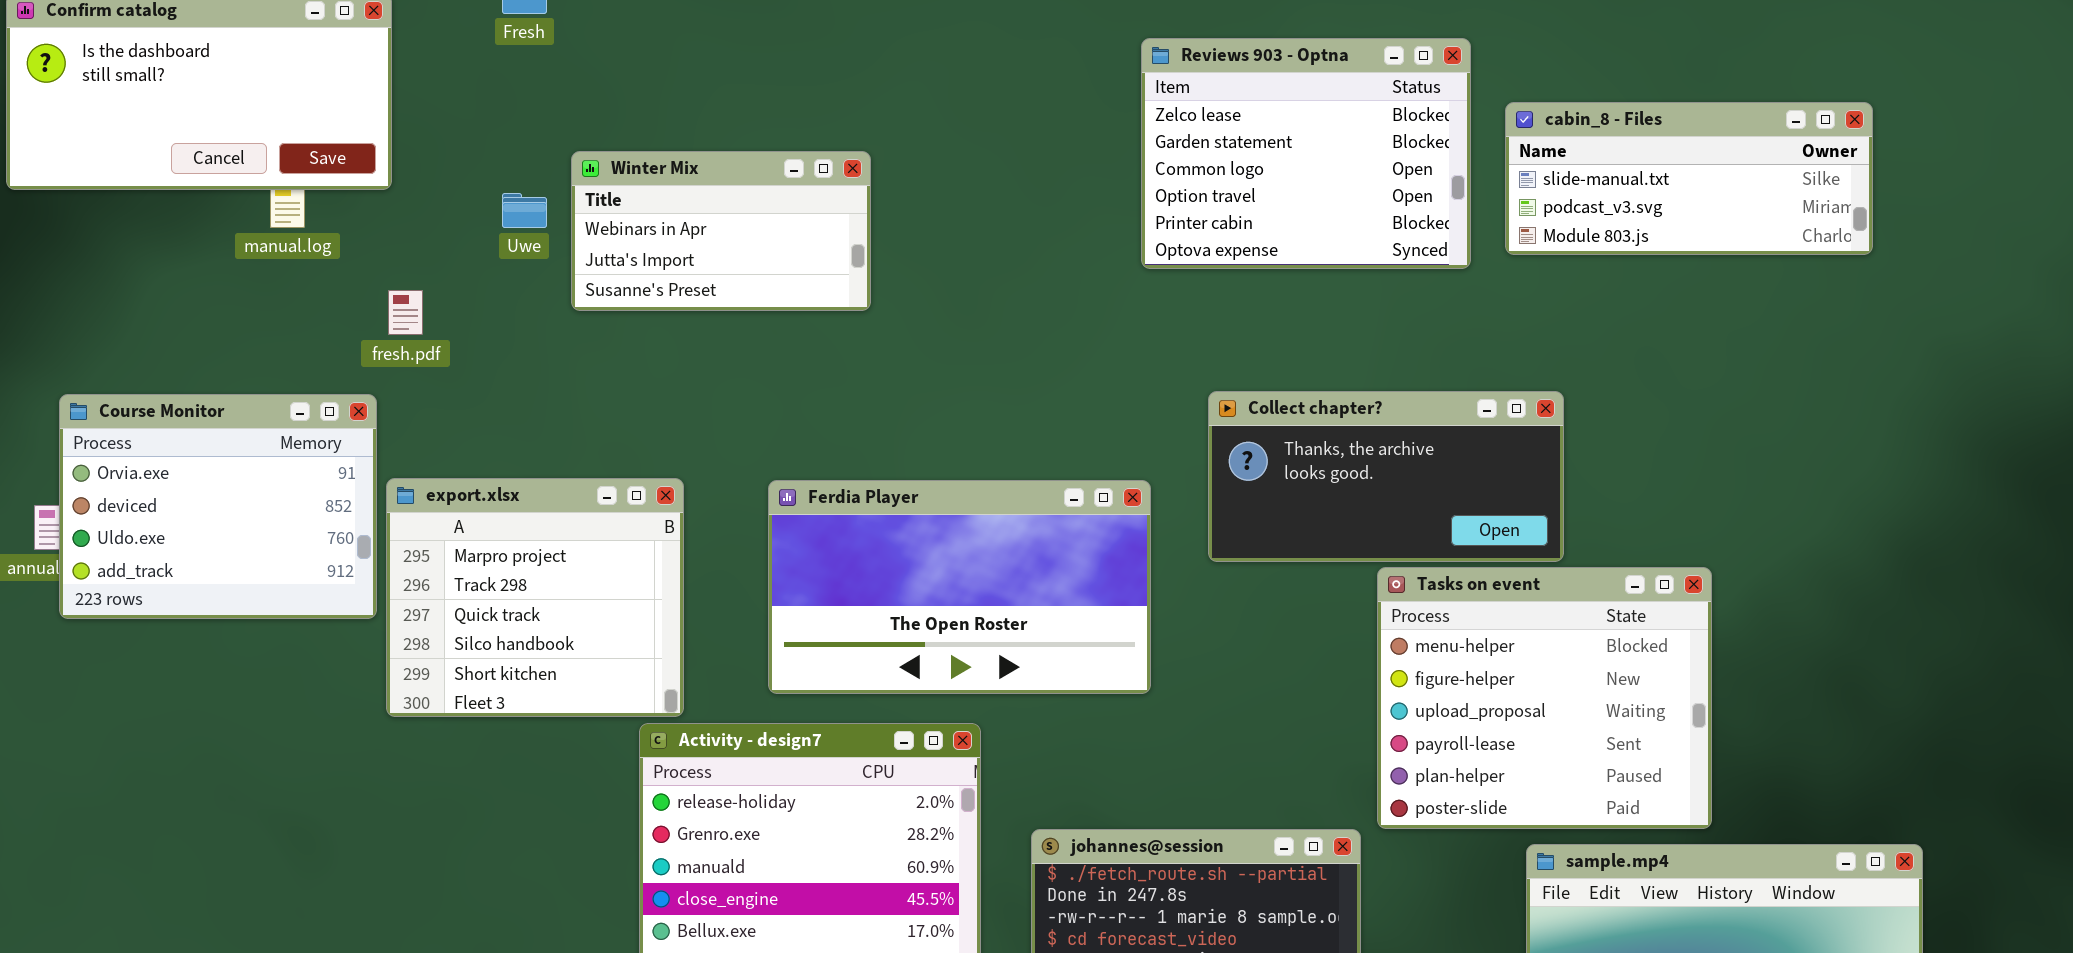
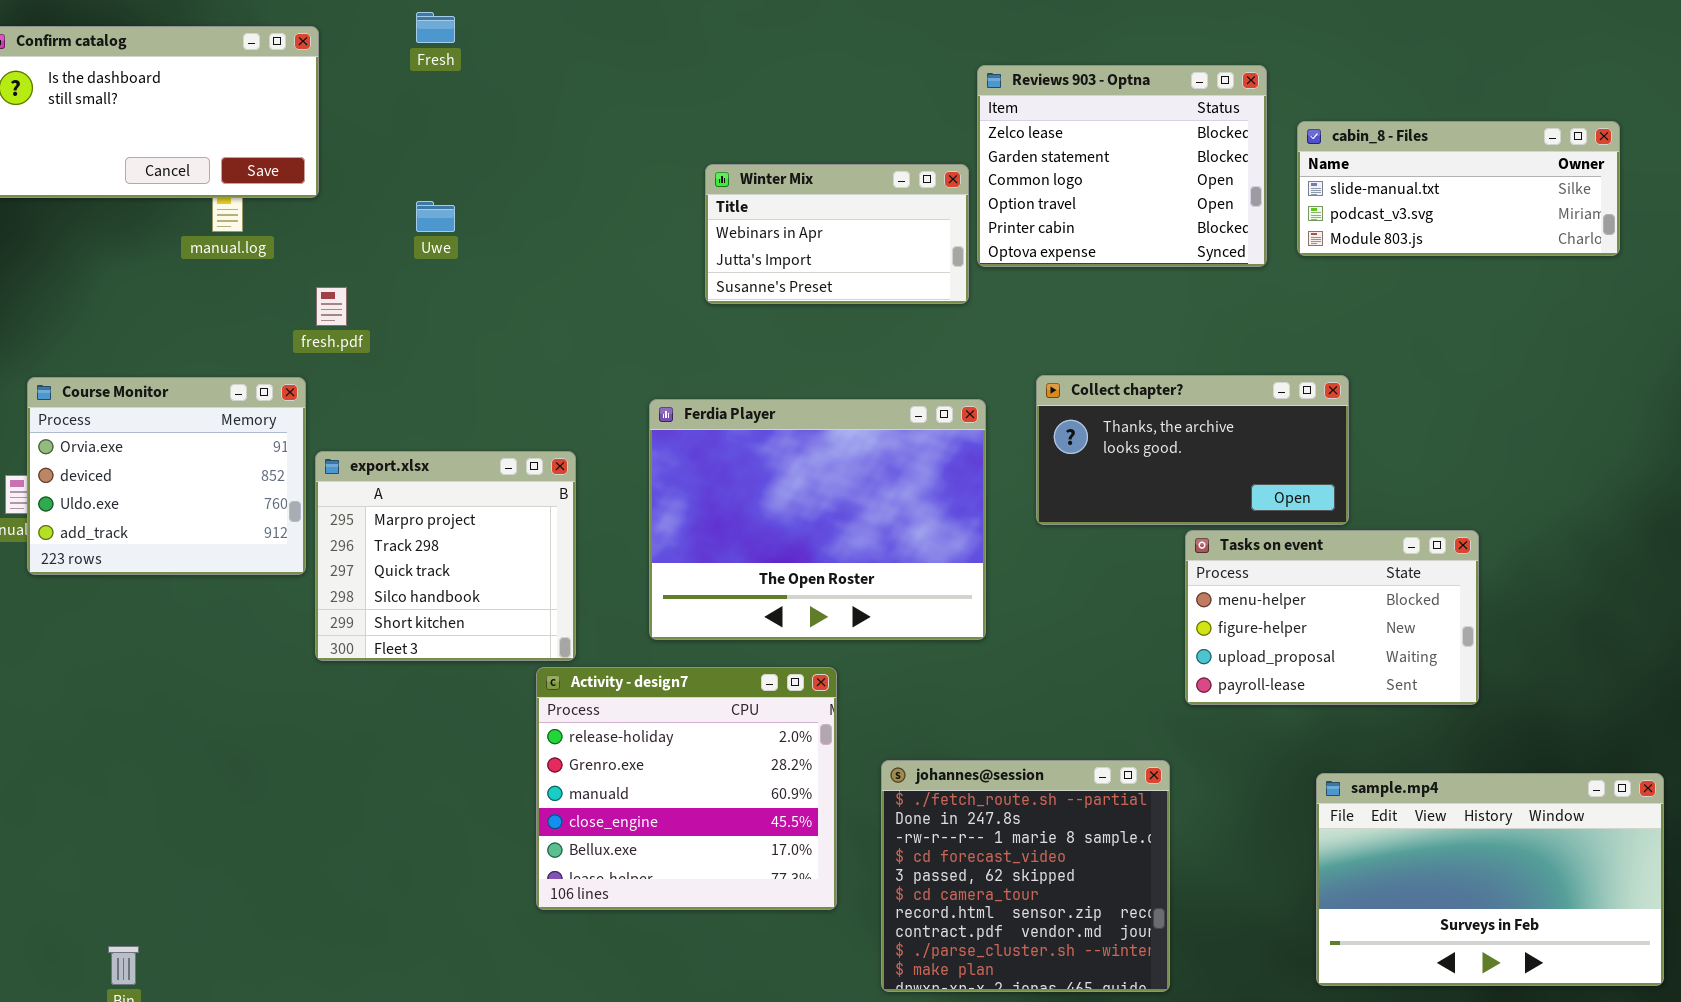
Winter Mix: [571,151,871,311] -> [705,164,969,304], moved
Ferdia Player: [768,480,1151,694] -> [649,399,986,640], resized
Tasks on event: [1377,567,1712,829] -> [1185,530,1479,705], resized

